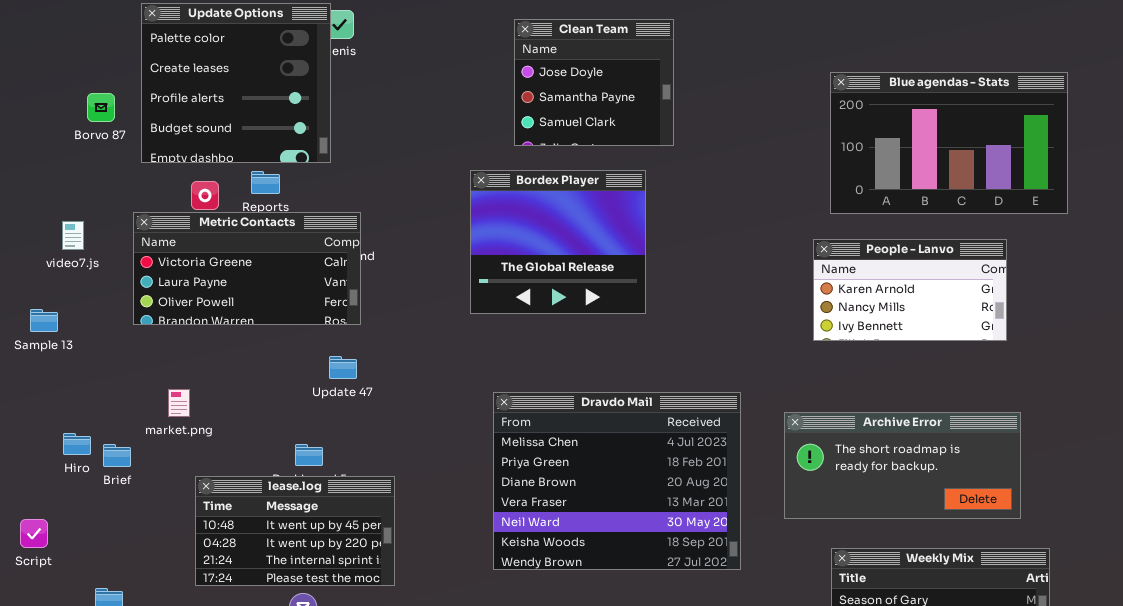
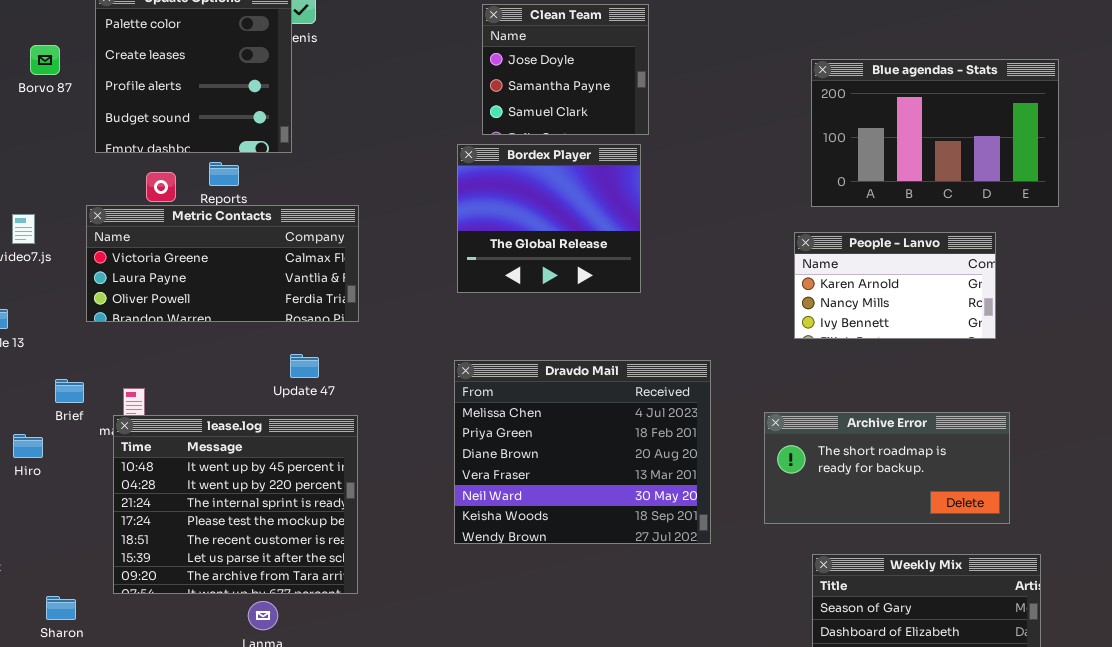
Borvo 87: [87,93,115,122] -> [30,45,60,75], moved
Bordex Player: [470,170,646,314] -> [457,144,641,293], moved
Metric Contacts: [133,212,361,325] -> [86,205,359,322], resized
Dravdo Mail: [493,392,741,570] -> [454,360,711,544], moved
Brief: [103,444,131,467] -> [55,379,84,403], moved
lease.log: [195,476,395,586] -> [113,415,358,594], resized

